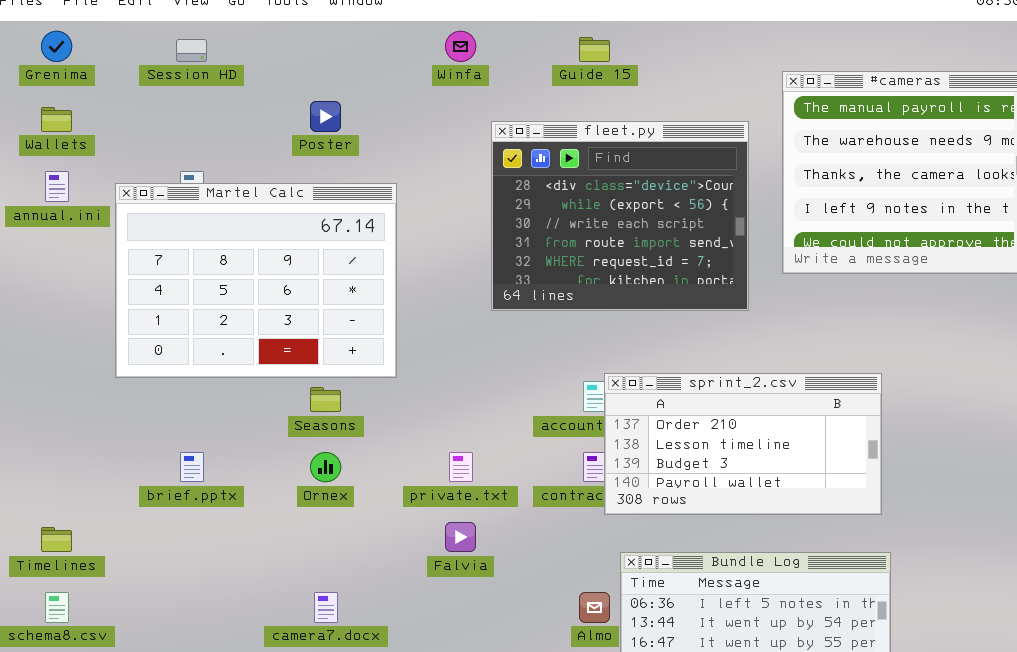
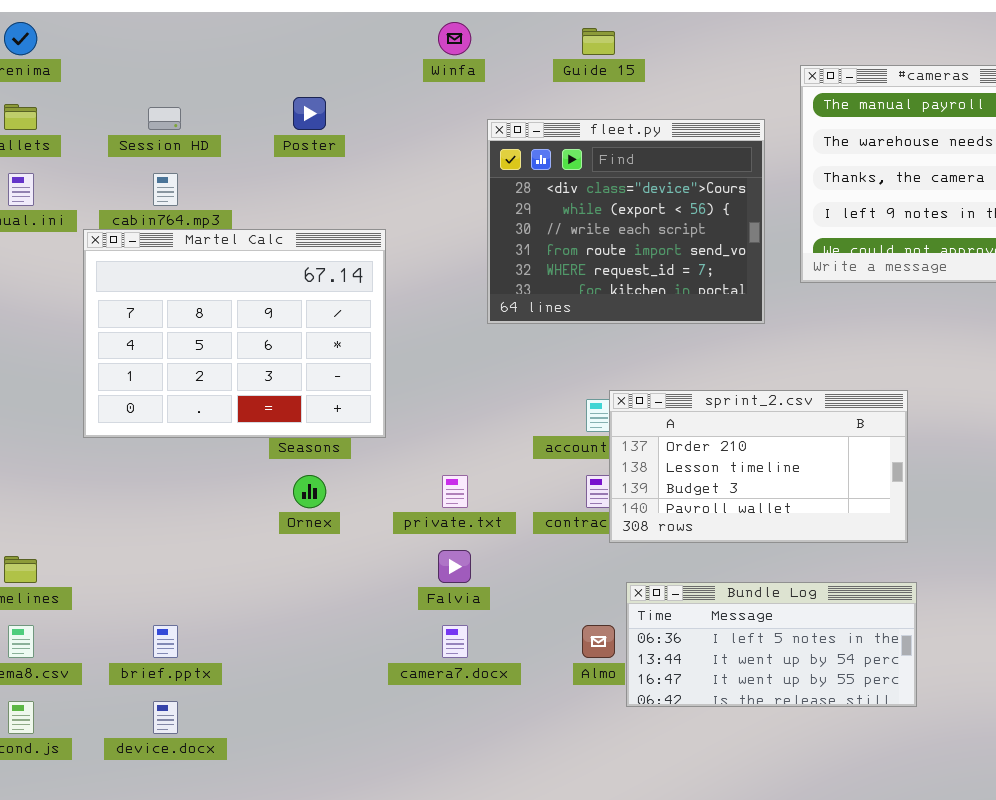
Session HD: [176,39,207,62] -> [148,107,181,130], moved
Martel Calc: [115,183,397,378] -> [83,229,386,438], moved
brief.pptx: [180,452,204,482] -> [153,625,178,658], moved
camera7.docx: [314,592,338,623] -> [442,625,468,658], moved

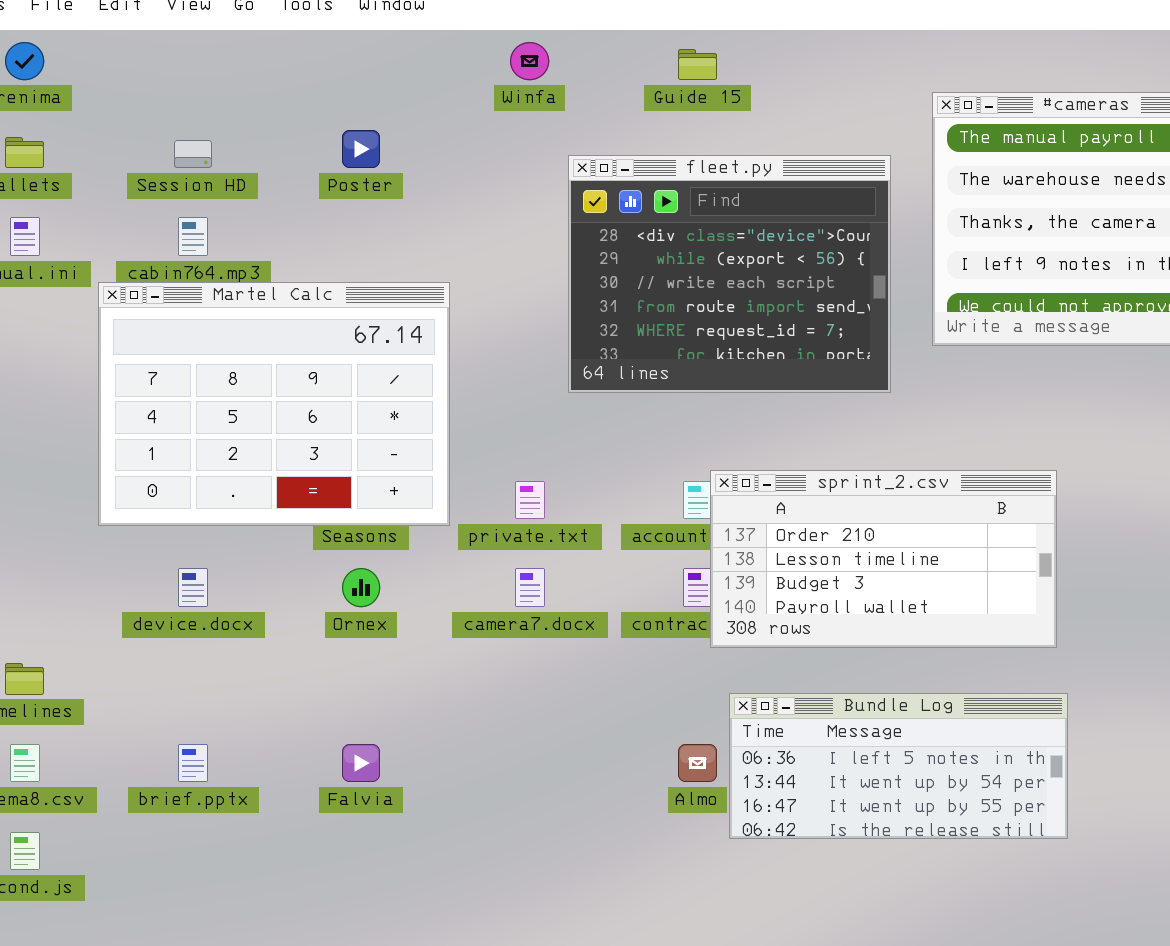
private.txt: [442,475,468,508] -> [515,481,545,519], moved
Falvia: [438,550,471,583] -> [342,744,380,782], moved
camera7.docx: [442,625,468,658] -> [515,568,545,607], moved
device.docx: [153,701,178,734] -> [178,568,208,607], moved

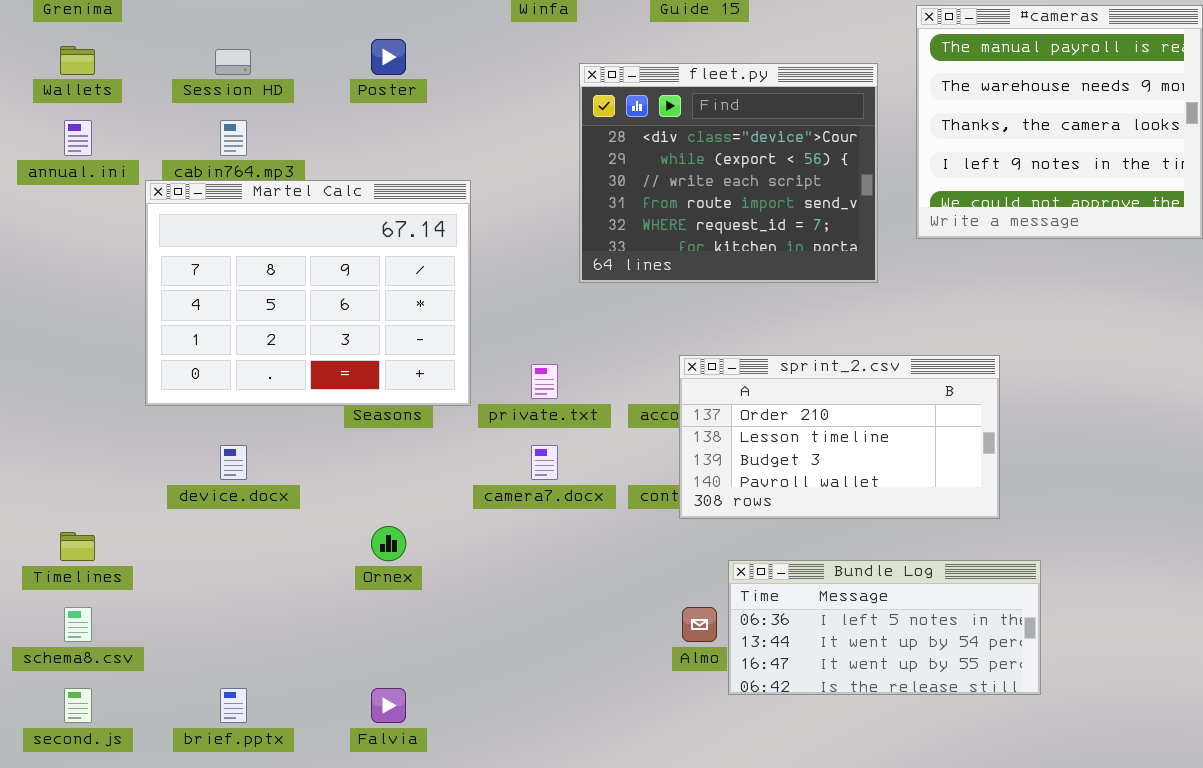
sprint_2.csv: [710,470,1057,648] -> [679,355,1000,519], moved
Ornex: [342,568,380,607] -> [371,526,406,561], moved
brief.pptx: [178,744,208,782] -> [220,688,247,723], moved
Falvia: [342,744,380,782] -> [371,688,406,723], moved

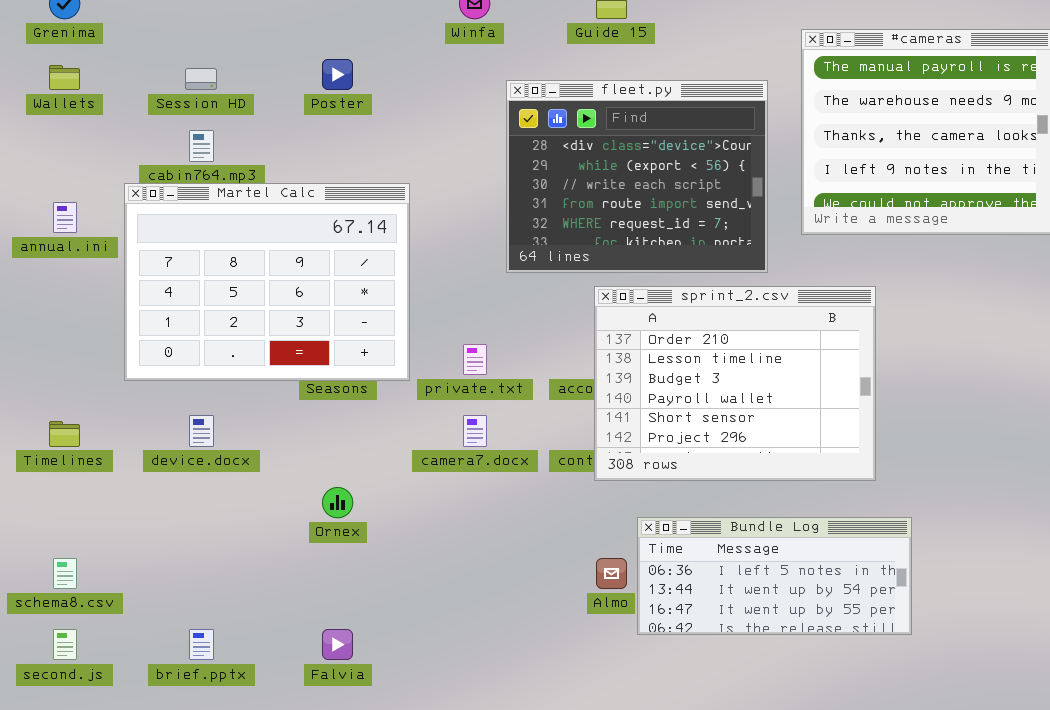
annual.ini: [64,120,92,156] -> [53,202,77,233], moved
sprint_2.csv: [679,355,1000,519] -> [594,286,876,481], resized
Timelines: [60,532,95,561] -> [49,421,80,447], moved

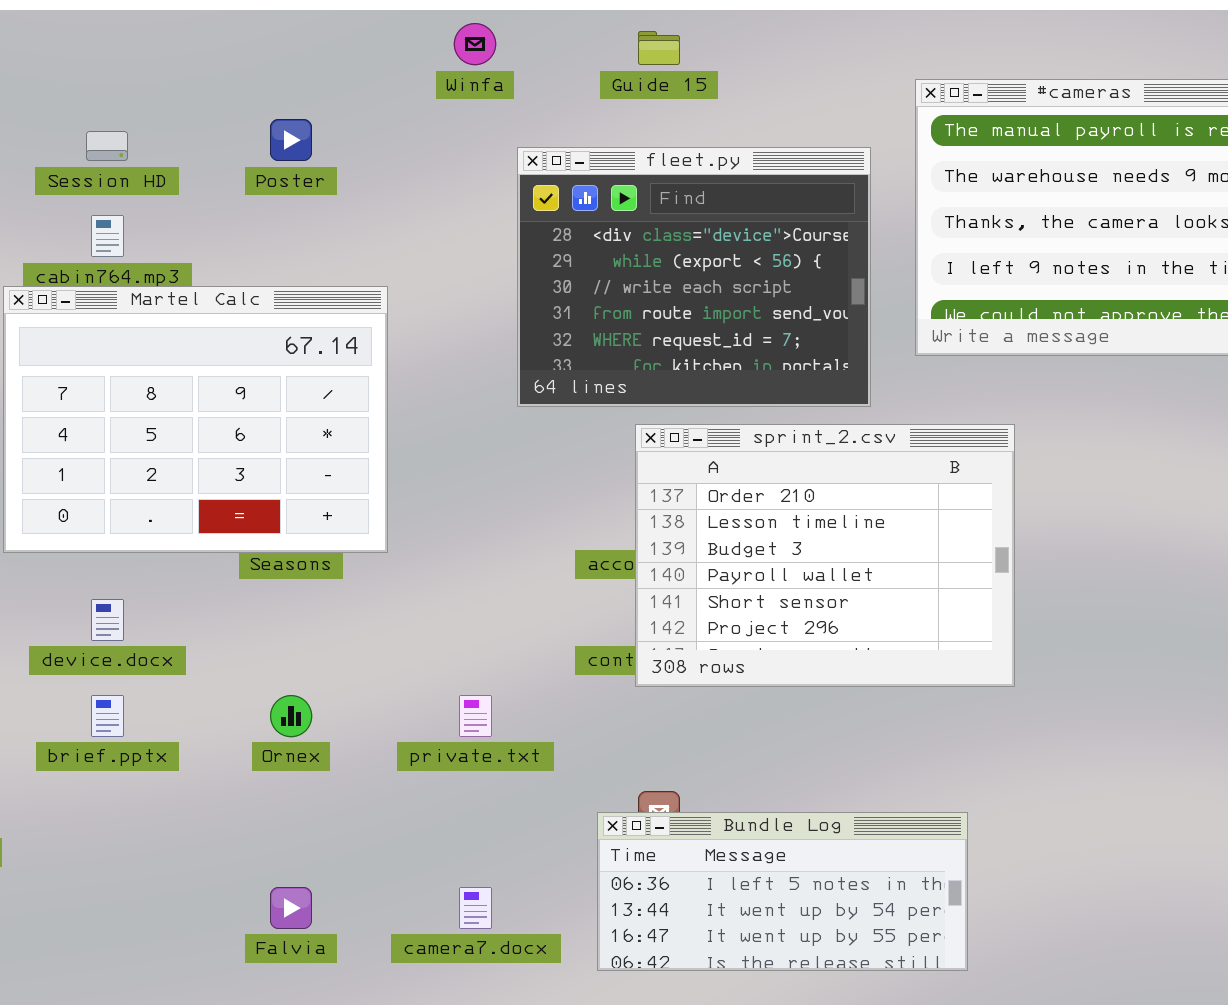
private.txt: [463,344,487,375] -> [459,695,492,737], moved
camera7.docx: [463,415,487,447] -> [459,887,492,929], moved
Bundle Log: [637,517,912,635] -> [597,812,968,971], moved
brief.pptx: [189,629,214,660] -> [91,695,124,737], moved

